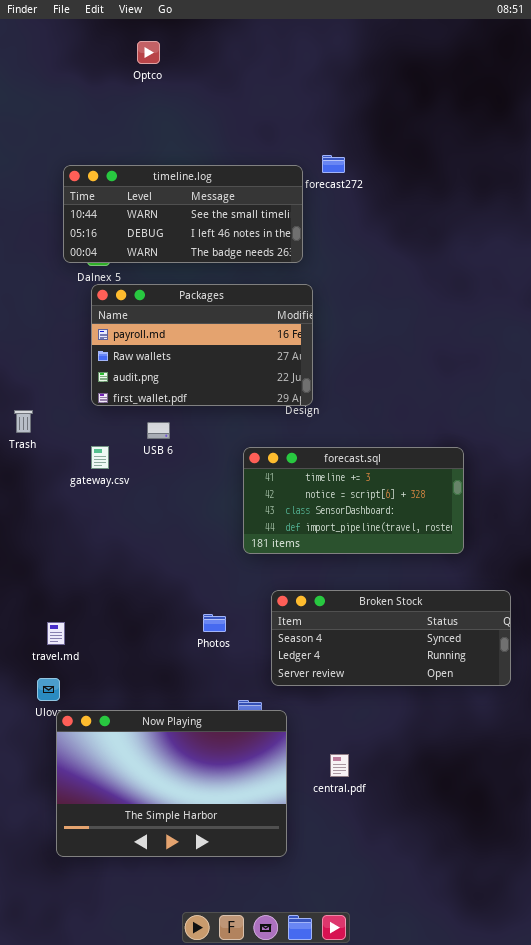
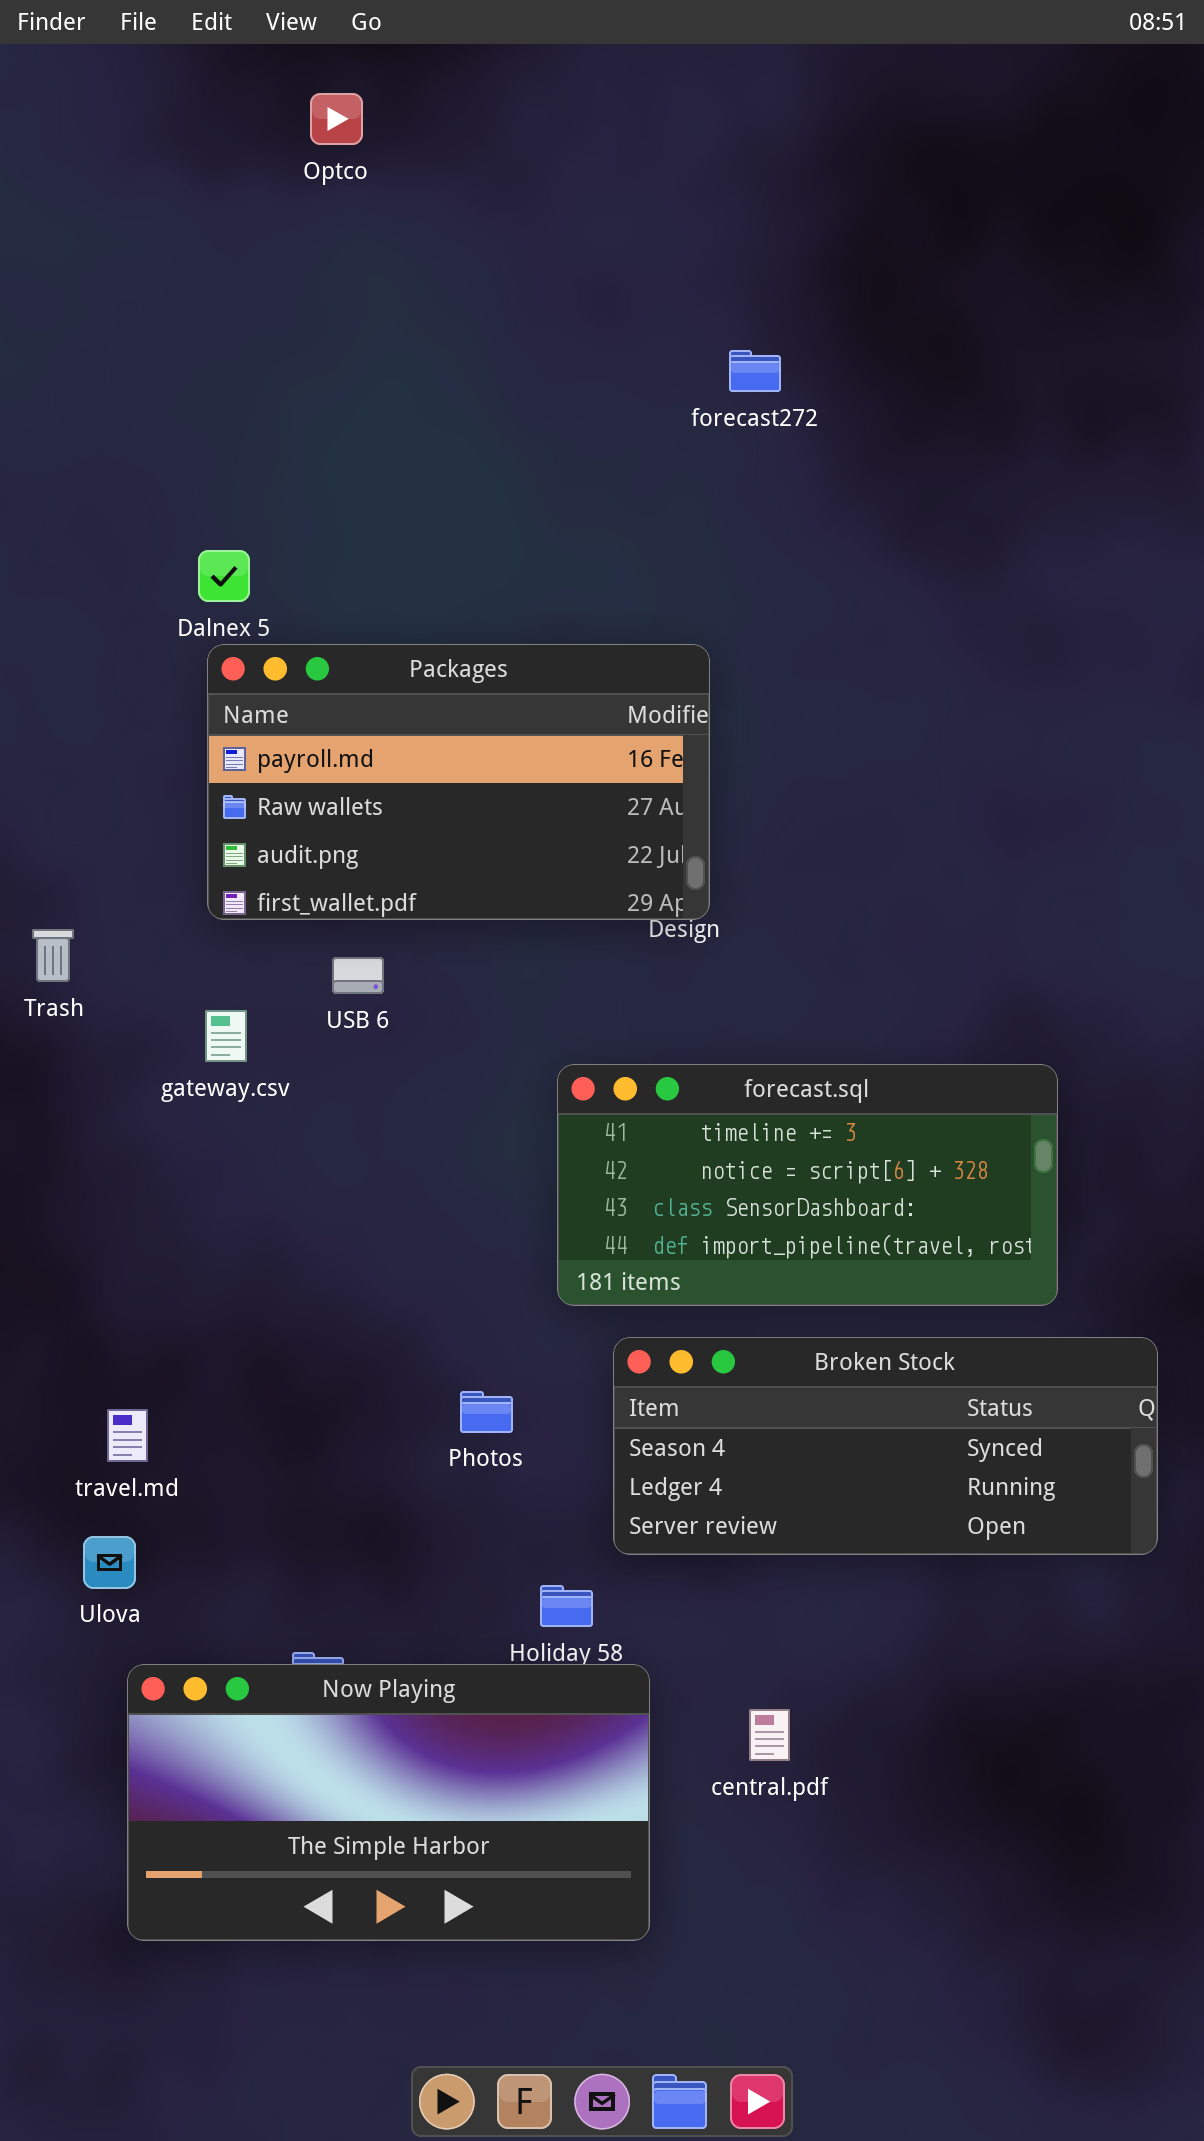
timeline.log: [63,165,303,263] -> none, closed
forecast.sql: [243,447,464,554] -> [557,1064,1058,1306], moved
Now Playing: [56,710,287,857] -> [127,1664,650,1941], resized

